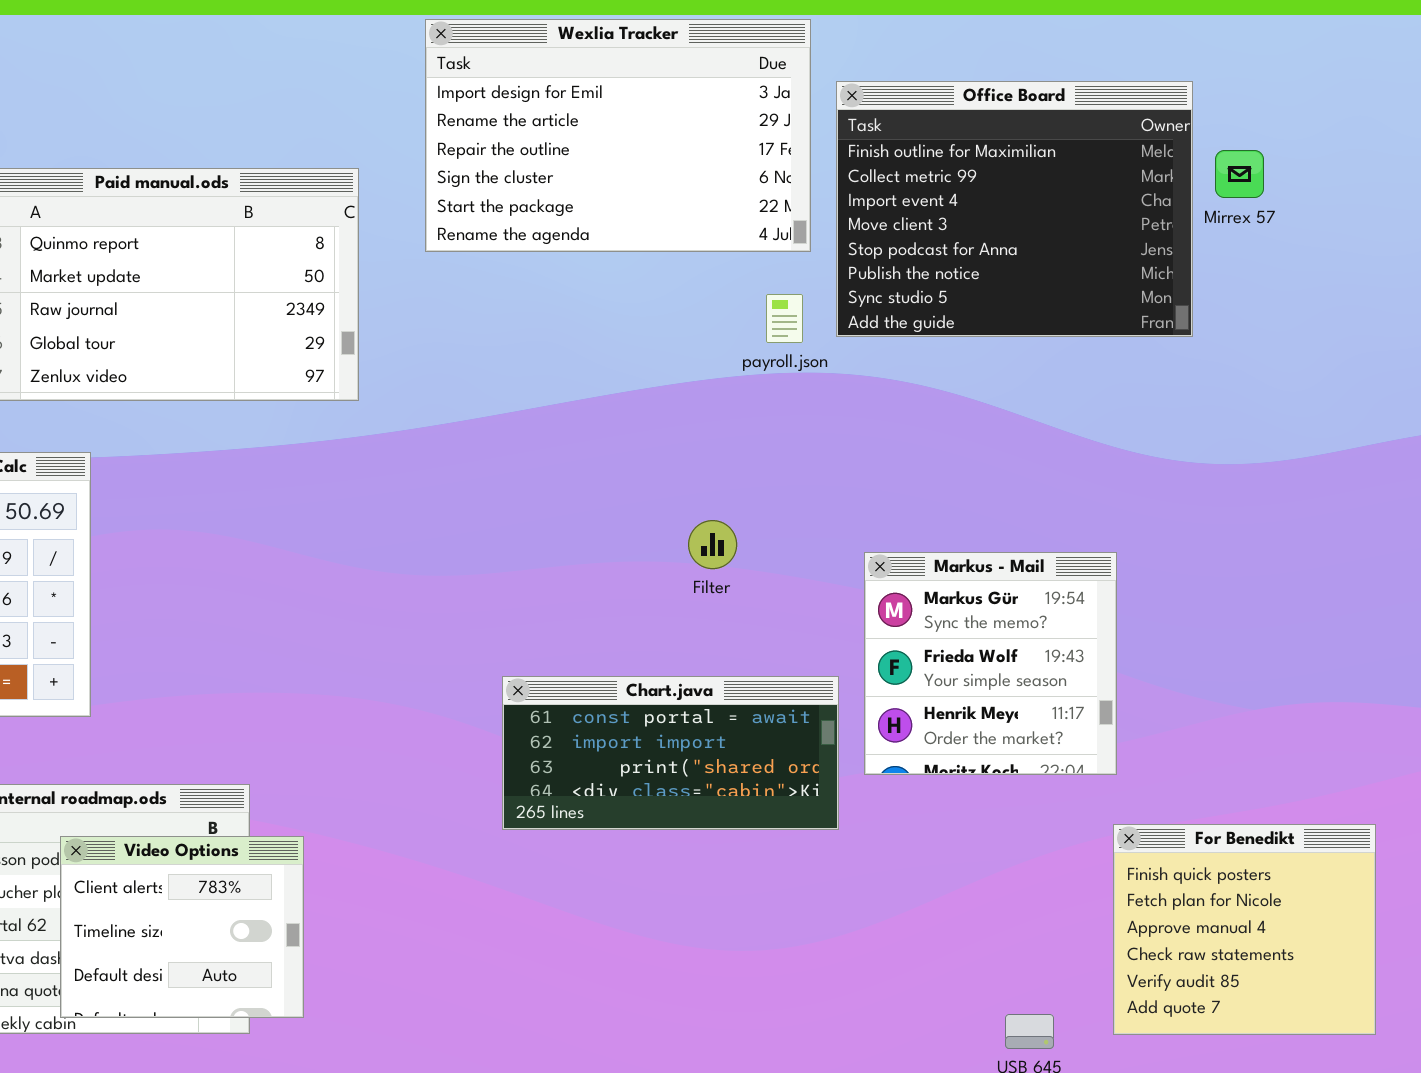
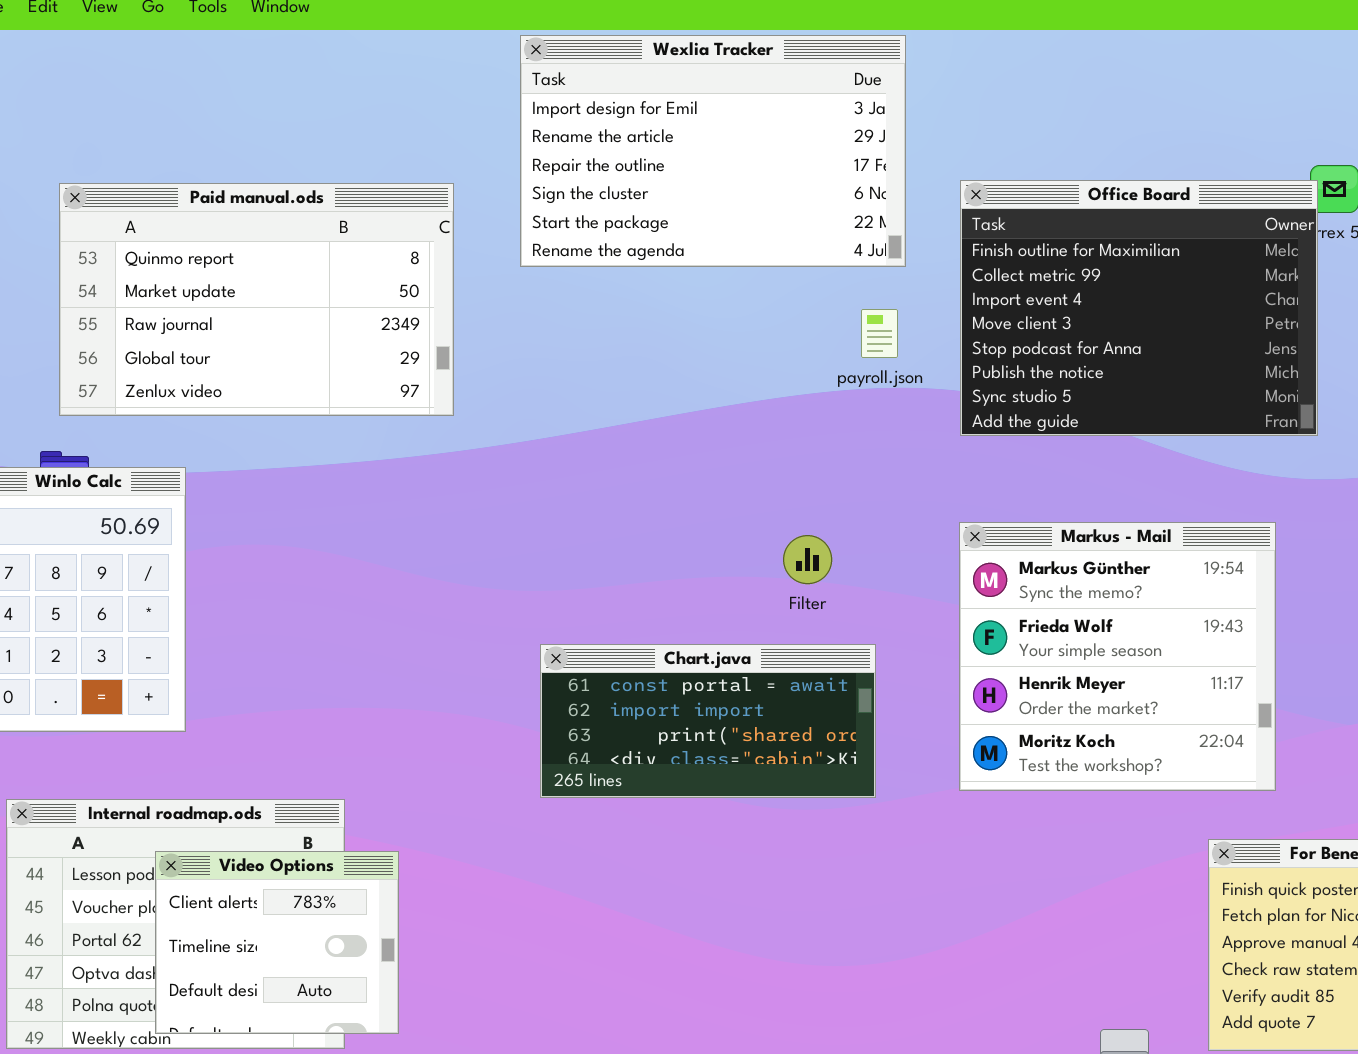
Office Board: [836,81,1193,337] -> [960,180,1318,436], moved
Markus - Mail: [864,552,1117,775] -> [959,522,1276,791], resized
Chart.java: [502,676,839,830] -> [540,644,876,798], moved

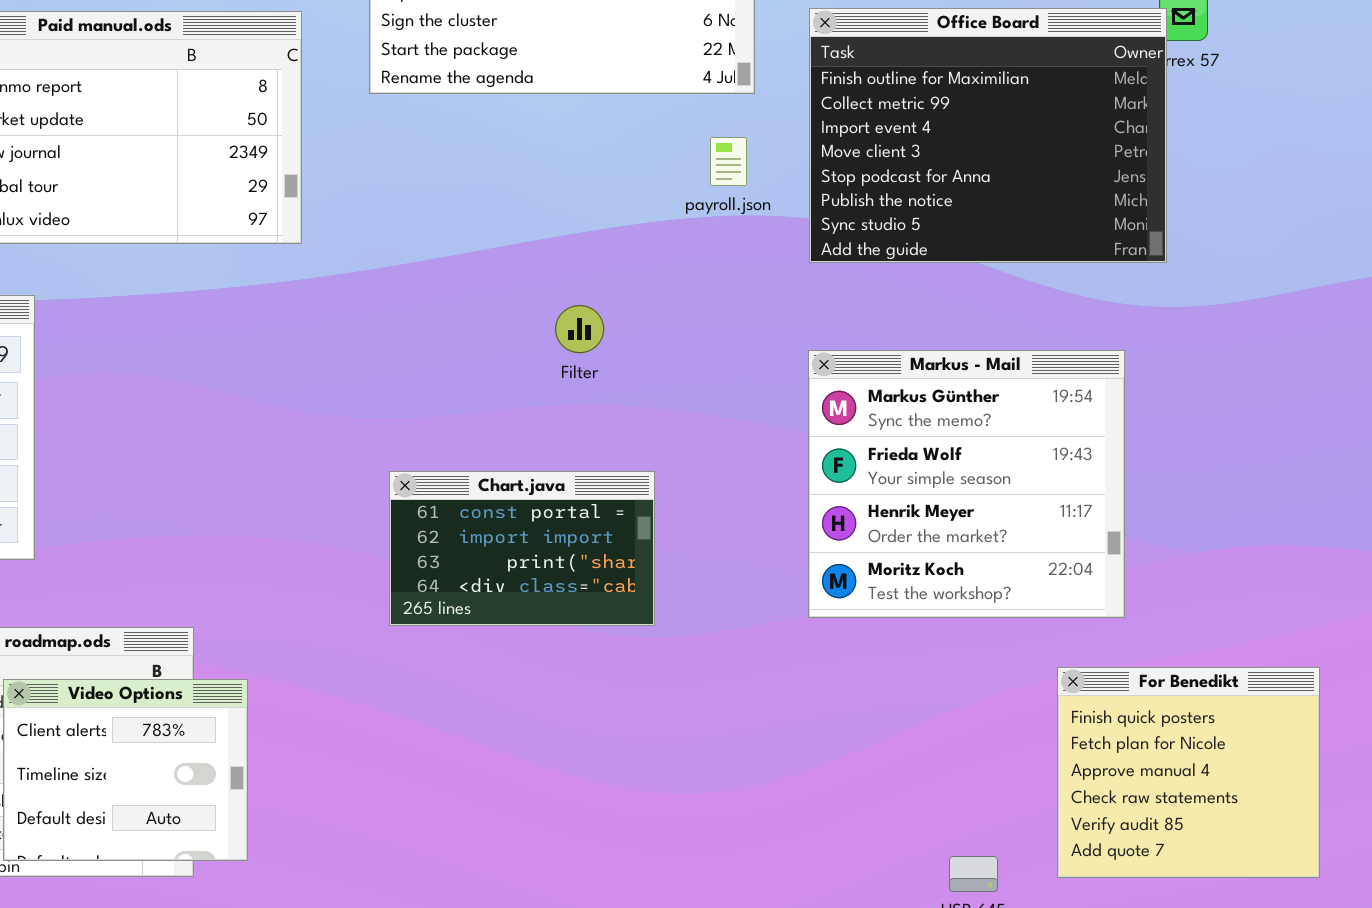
Filter: [783,535,832,584] -> [555,305,604,353], moved
Chart.java: [540,644,876,798] -> [389,471,655,626], resized

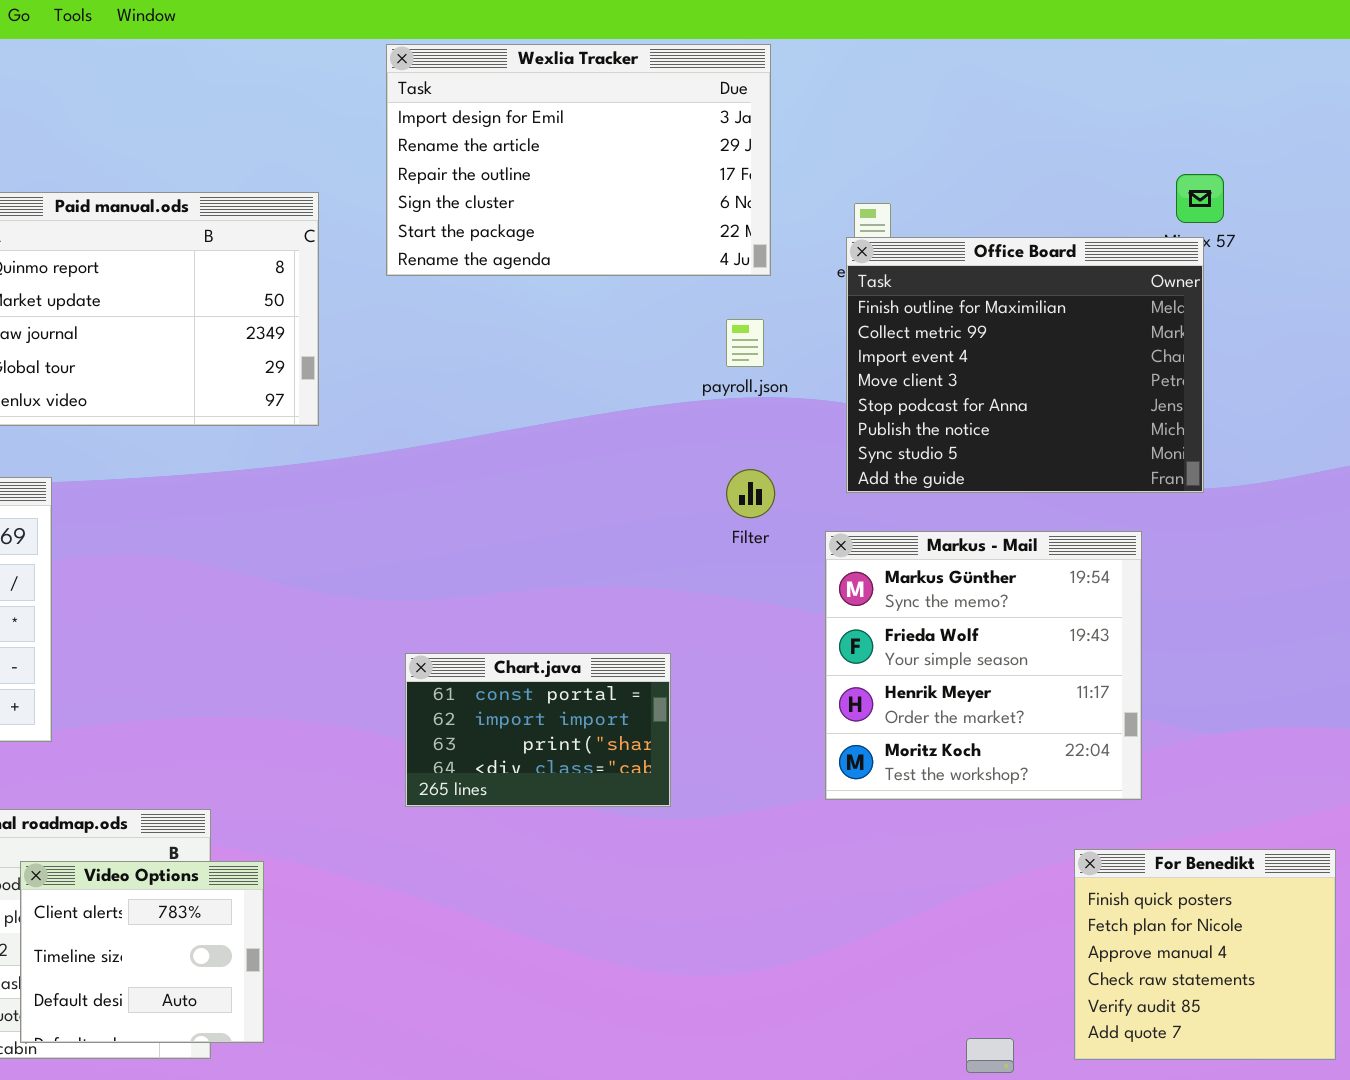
Office Board: [809,8,1167,263] -> [846,237,1204,493], moved
Filter: [555,305,604,353] -> [726,469,775,518], moved

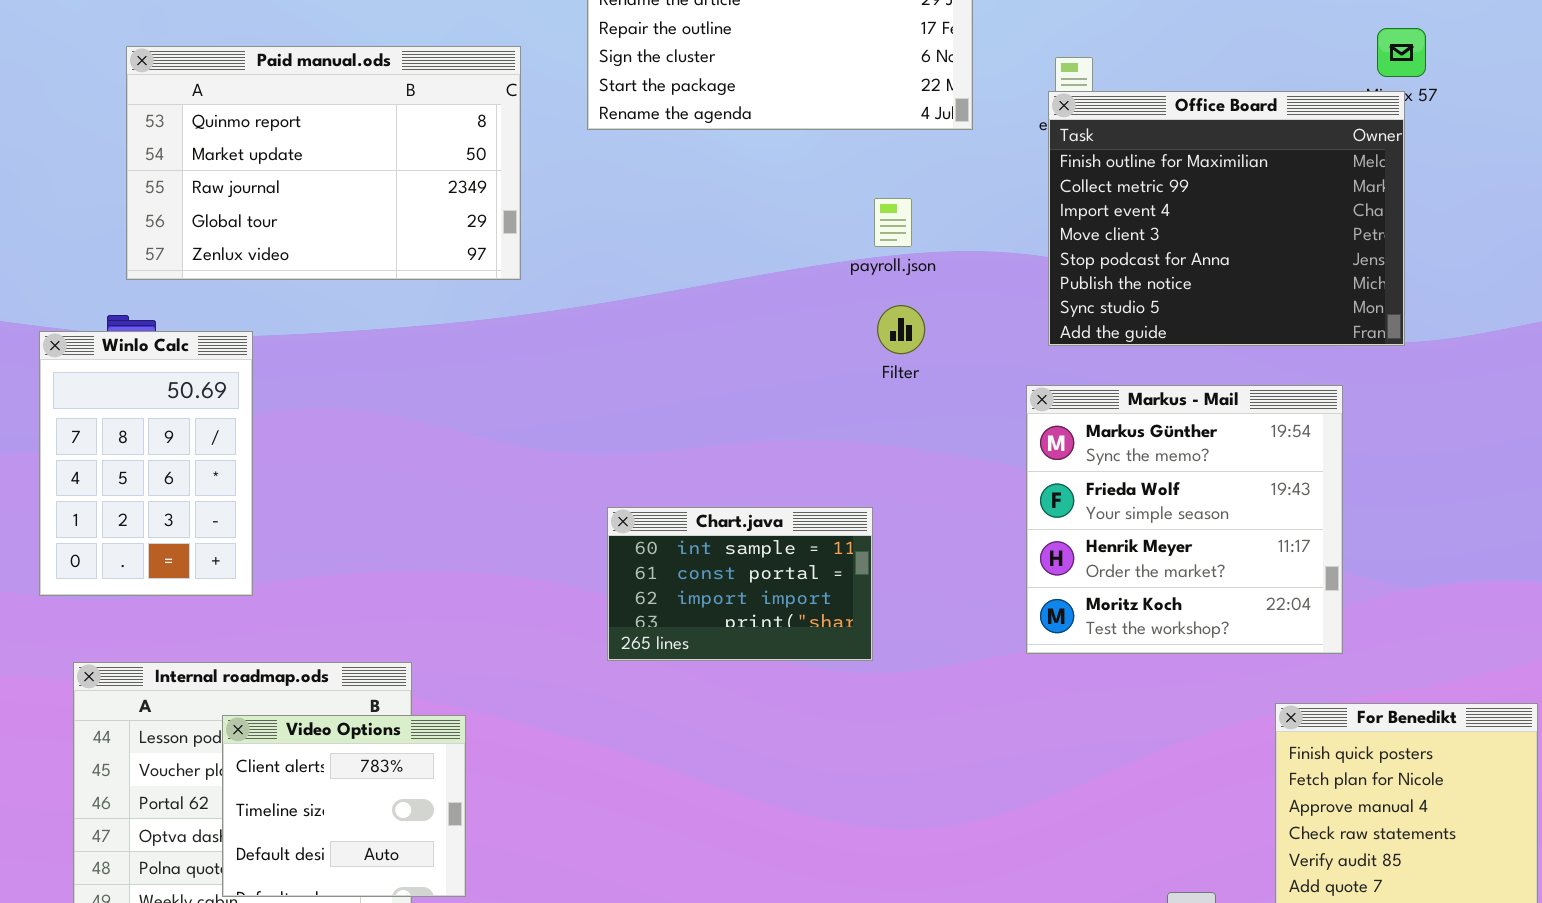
payroll.json: [726,319,764,367] -> [874,198,912,247], moved
Filter: [726,469,775,518] -> [877,305,925,354], moved
Chart.java: [405,653,671,807] -> [607,507,873,661], scrolled up 1 row

